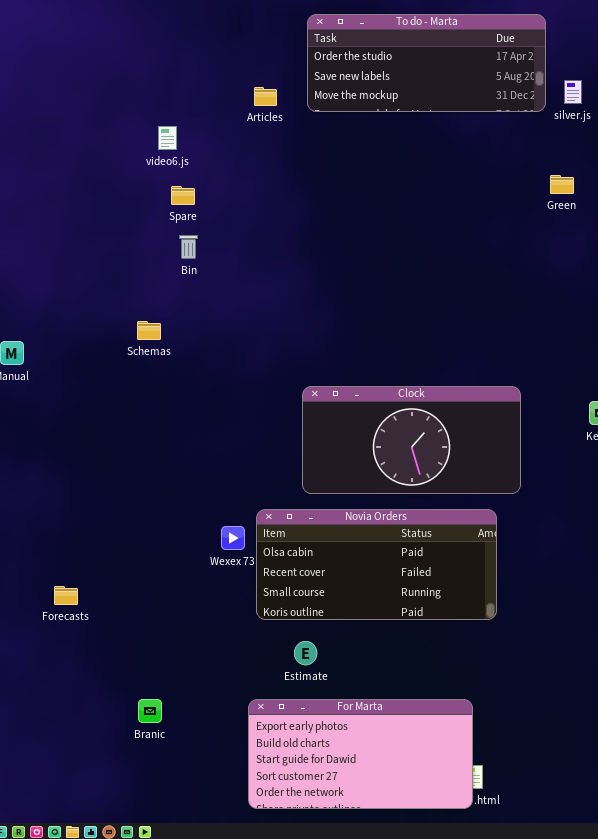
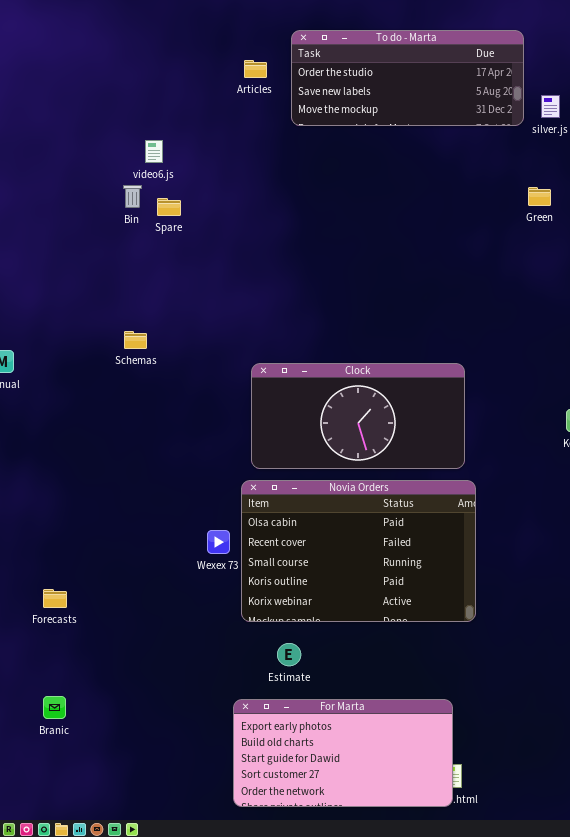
Articles: [254,87,277,106] -> [244,60,267,78], moved
Bin: [179,235,198,259] -> [123,185,142,208], moved
Clock: [302,386,521,494] -> [251,363,465,469], moved
Novia Orders: [256,509,497,620] -> [241,480,476,622], resized
Branic: [138,699,162,723] -> [43,696,66,719], moved

